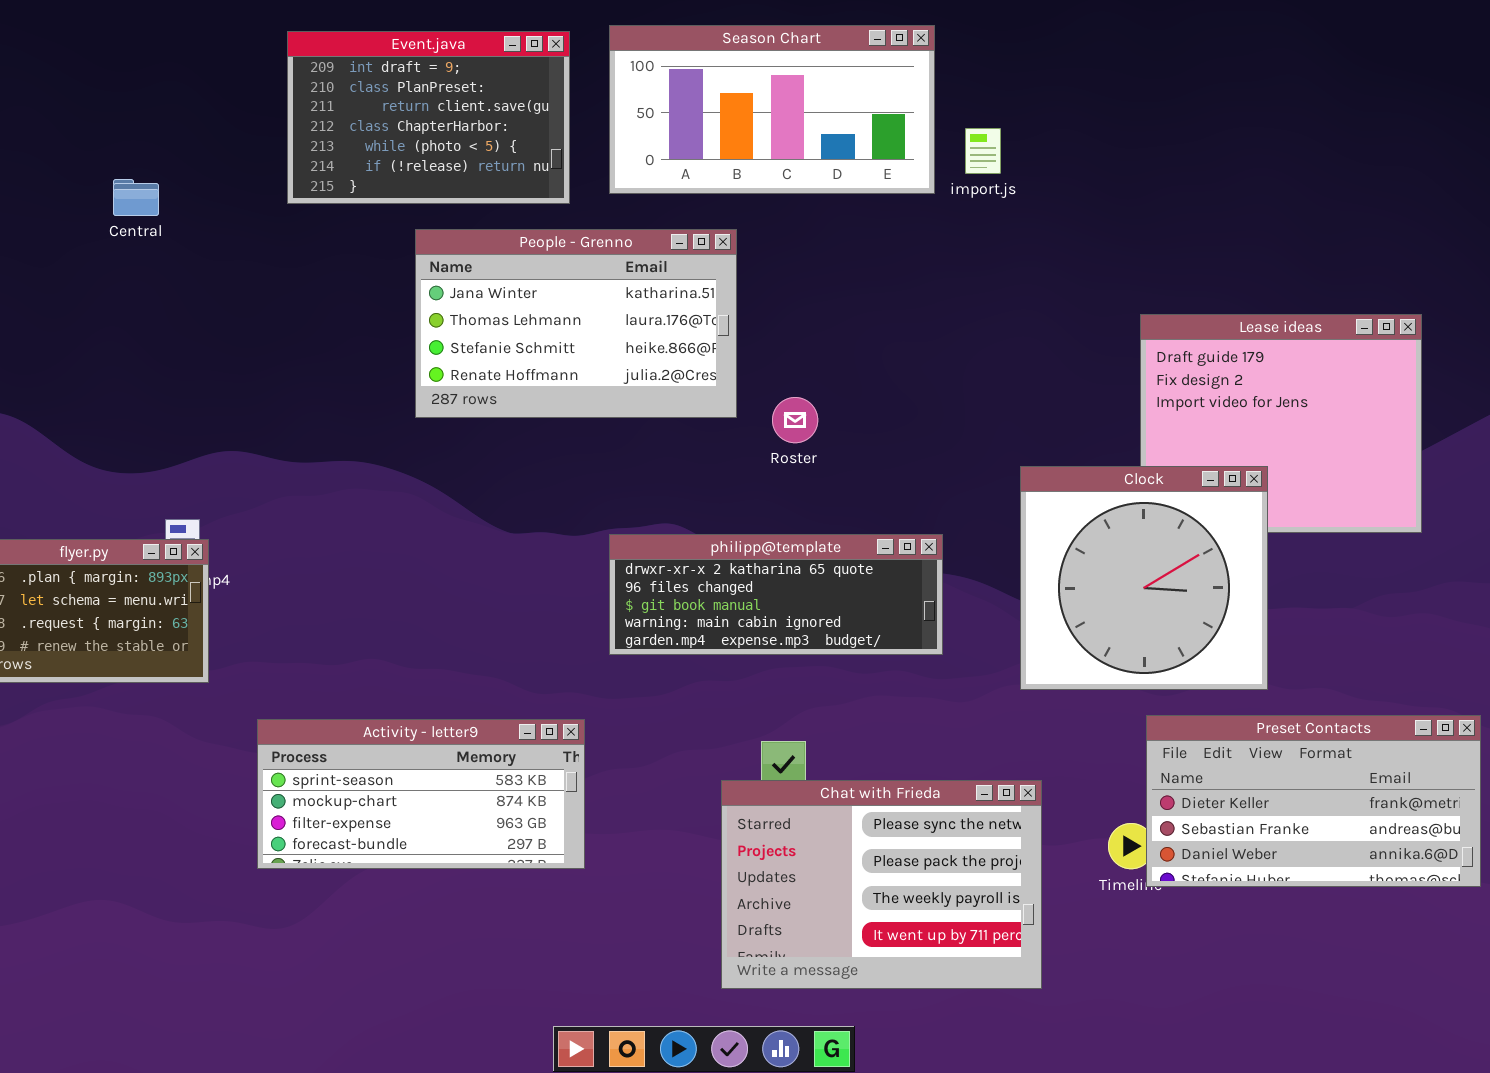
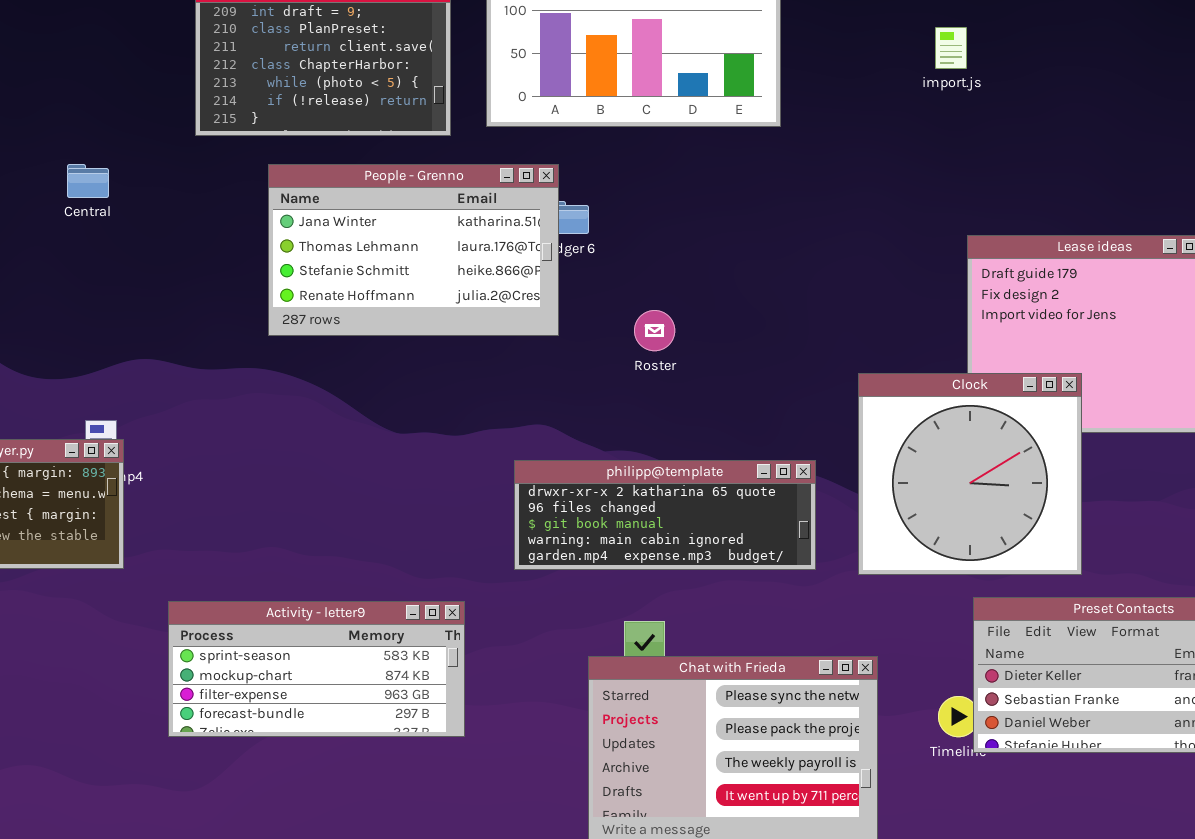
import.js: [965,128,1001,174] -> [935,27,967,69], moved
Central: [113,179,159,216] -> [67,164,109,198], moved
People - Grenno: [415,229,737,418] -> [268,164,559,336], moved
philipp@template: [609,534,943,655] -> [514,460,816,570], moved

